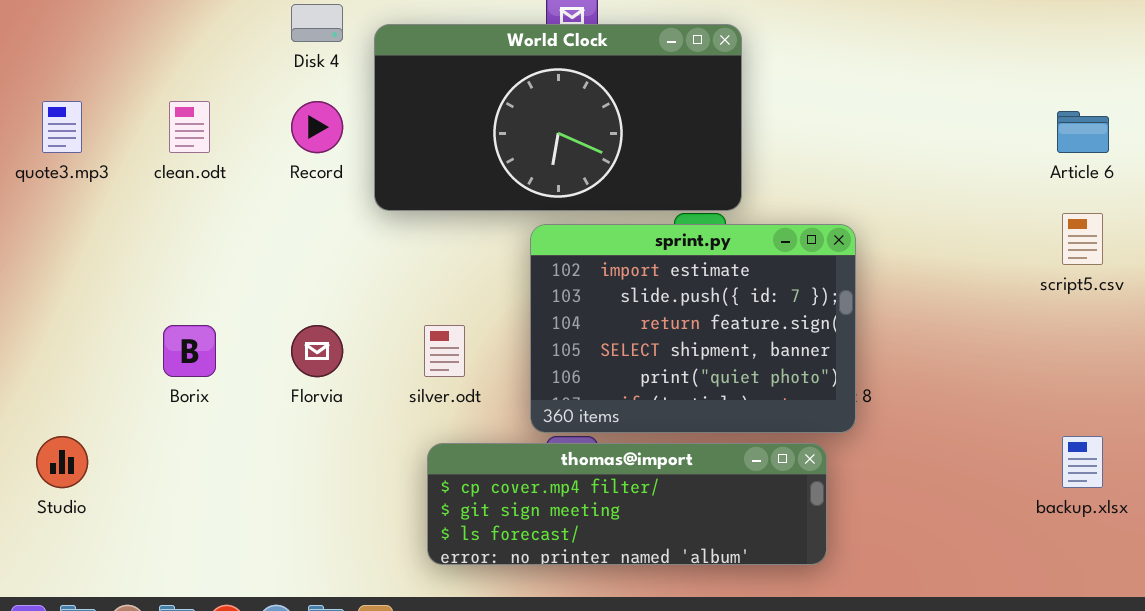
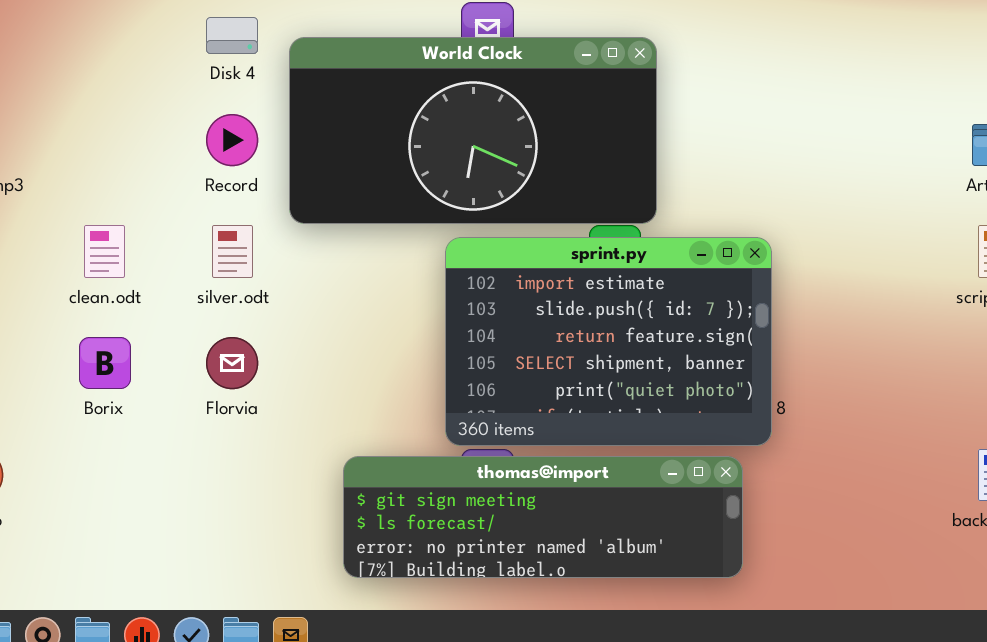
clean.odt: [169,101,210,153] -> [84,225,125,278], moved
silver.odt: [424,325,465,377] -> [212,225,253,278], moved
thomas@import: [427,443,827,565] -> [343,456,743,578], scrolled down 1 row

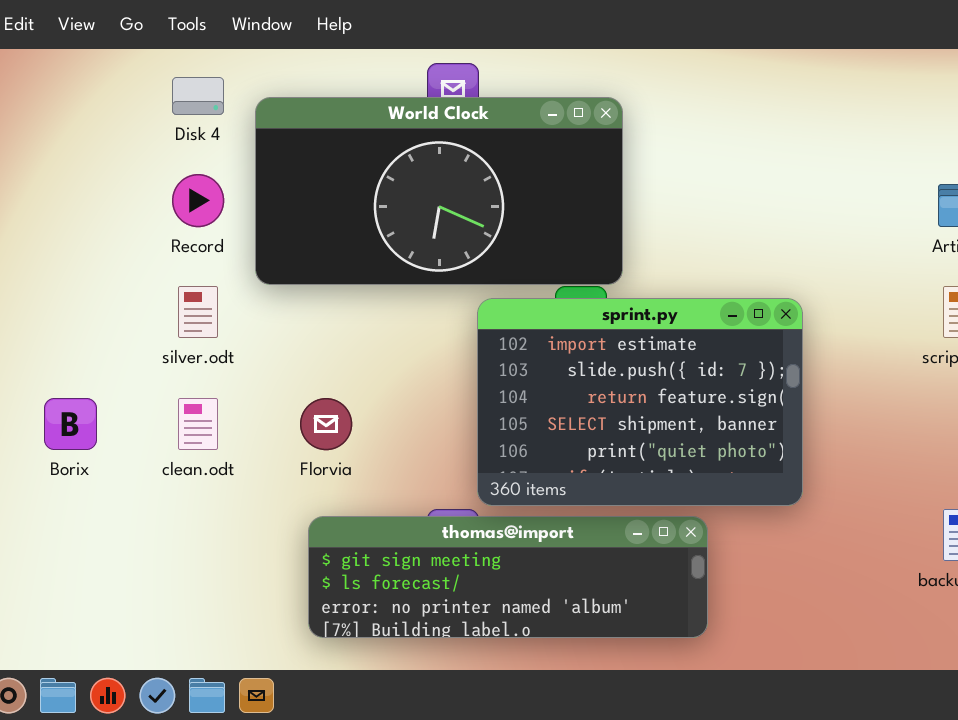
clean.odt: [84,225,125,278] -> [178,398,218,450], moved
sprint.py: [445,237,772,446] -> [477,298,803,506], moved
Florvia: [206,337,258,389] -> [300,398,352,450], moved

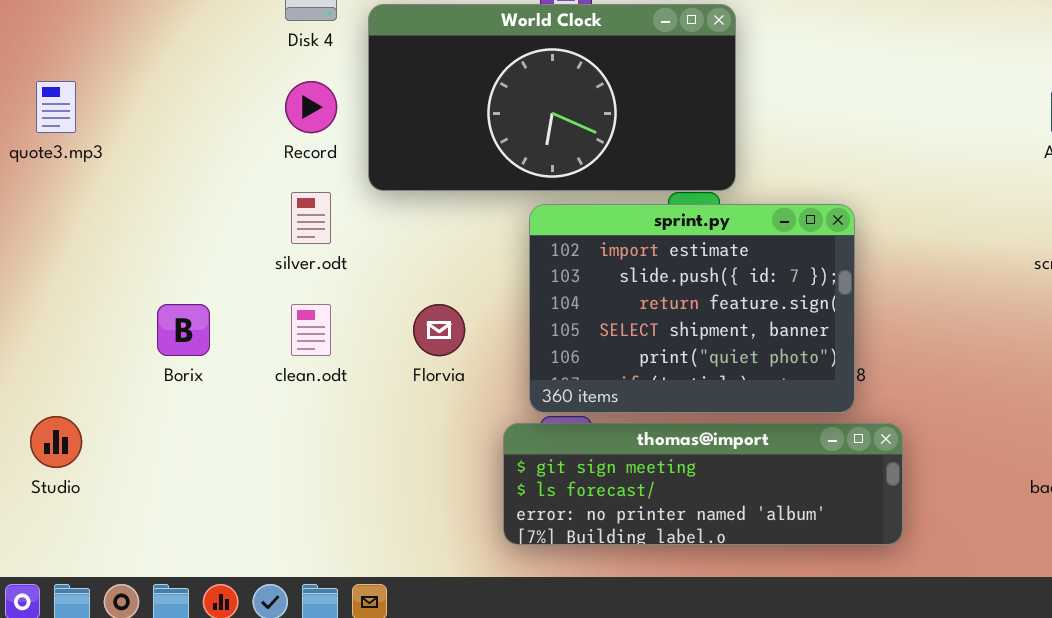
sprint.py: [477,298,803,506] -> [529,204,855,413], moved
thomas@import: [308,516,708,638] -> [503,423,903,545], moved

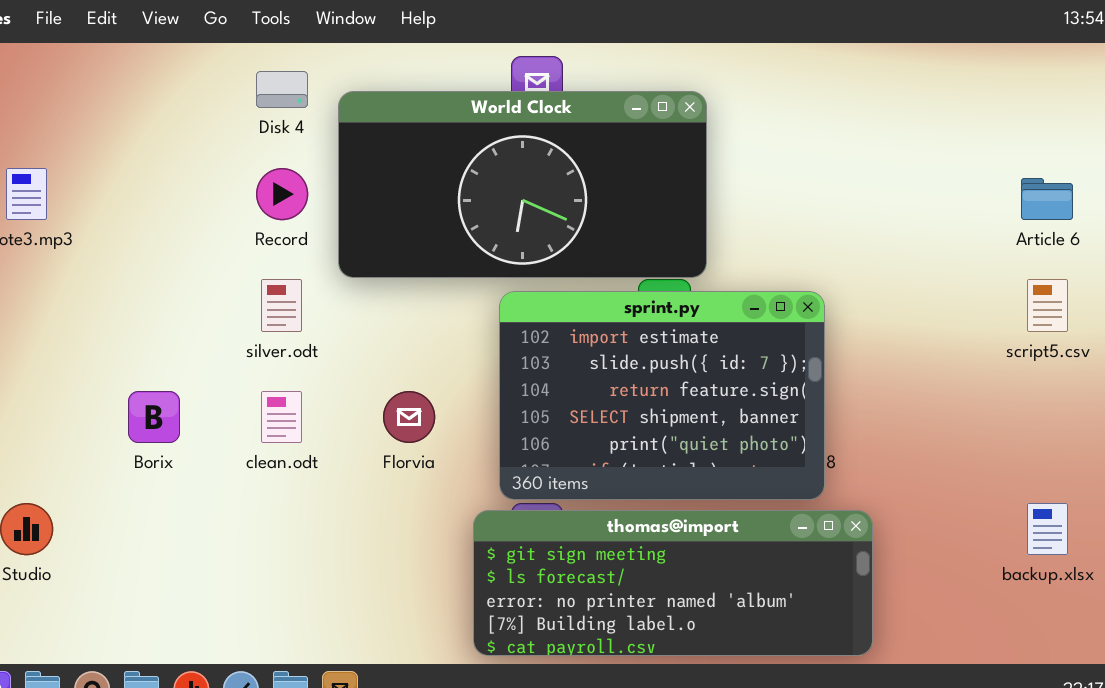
thomas@import: [503,423,903,545] -> [473,510,873,656], resized

